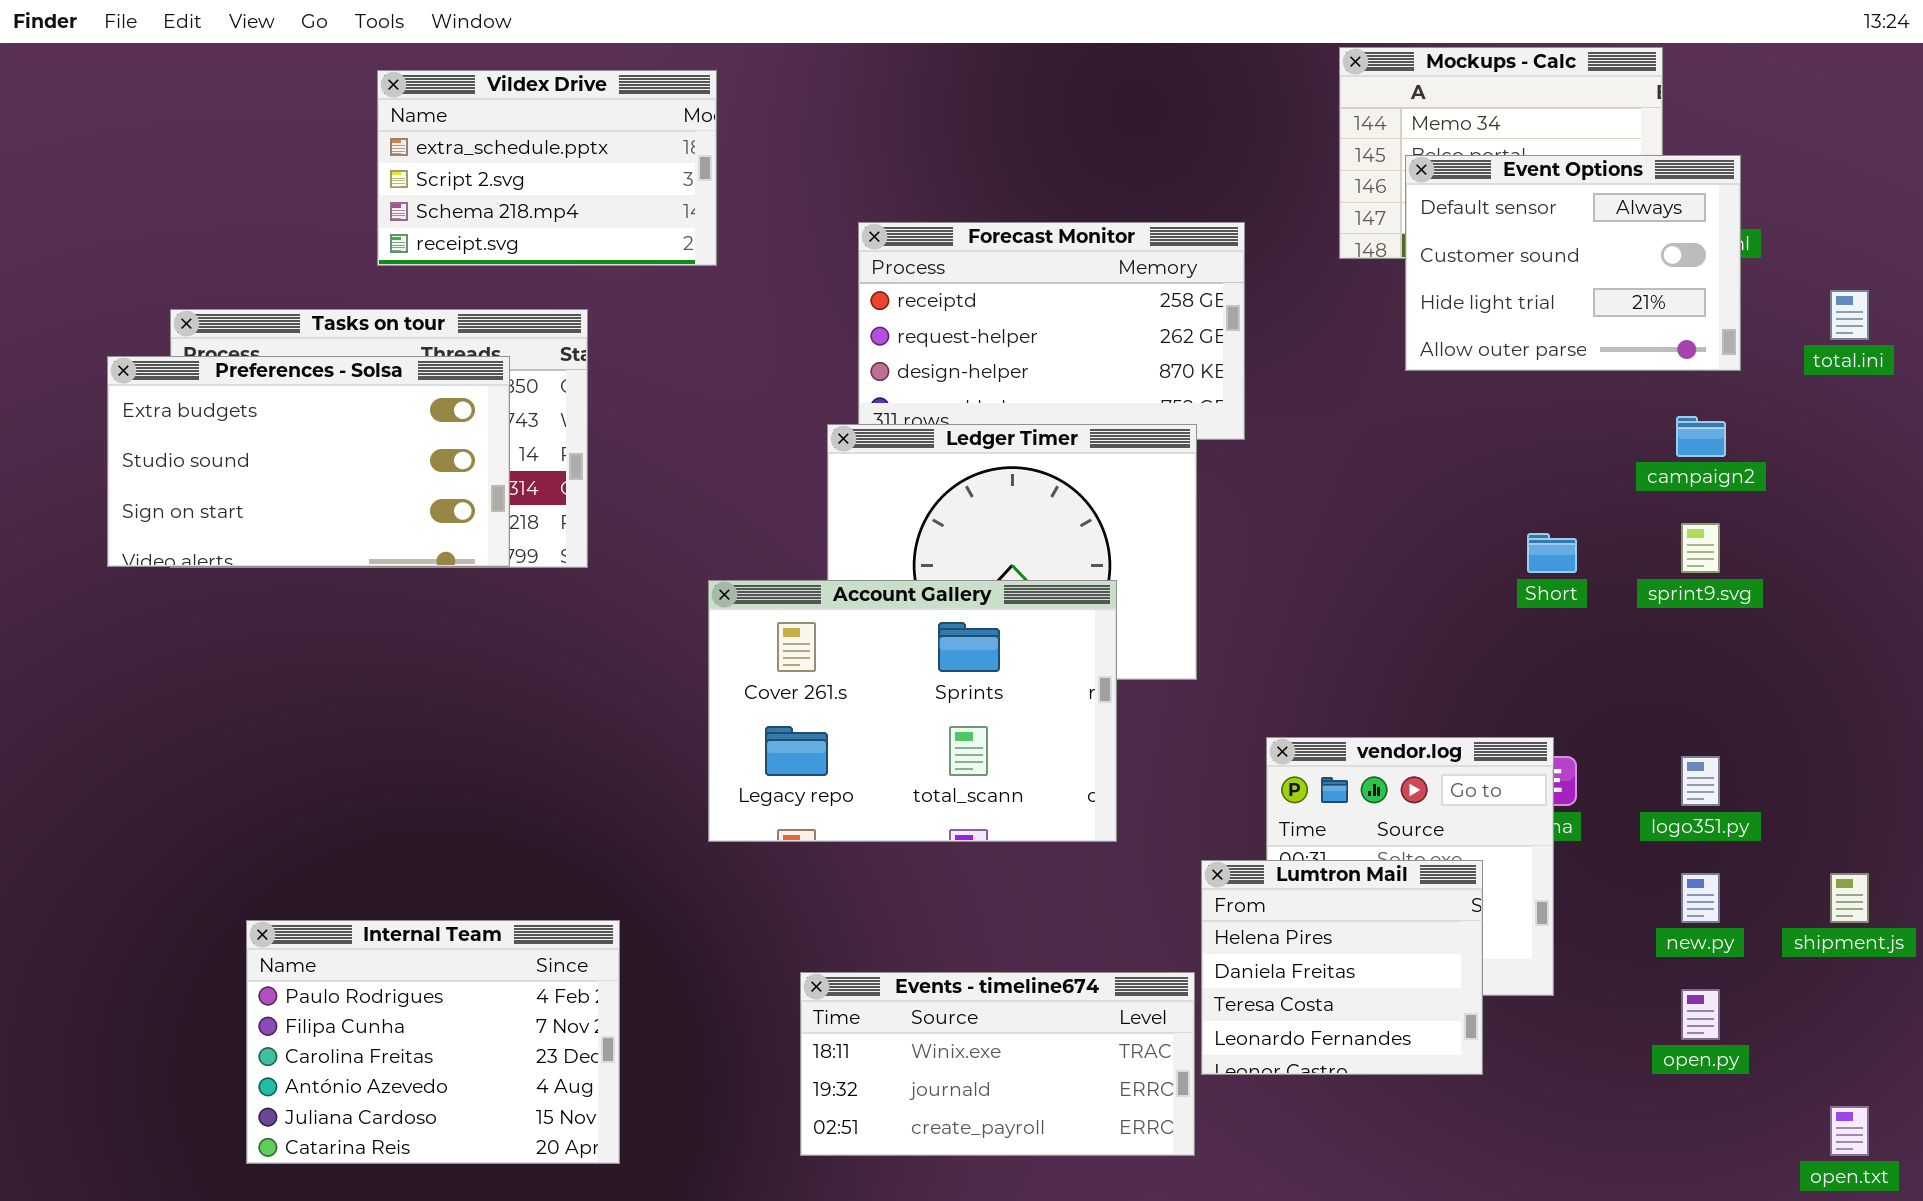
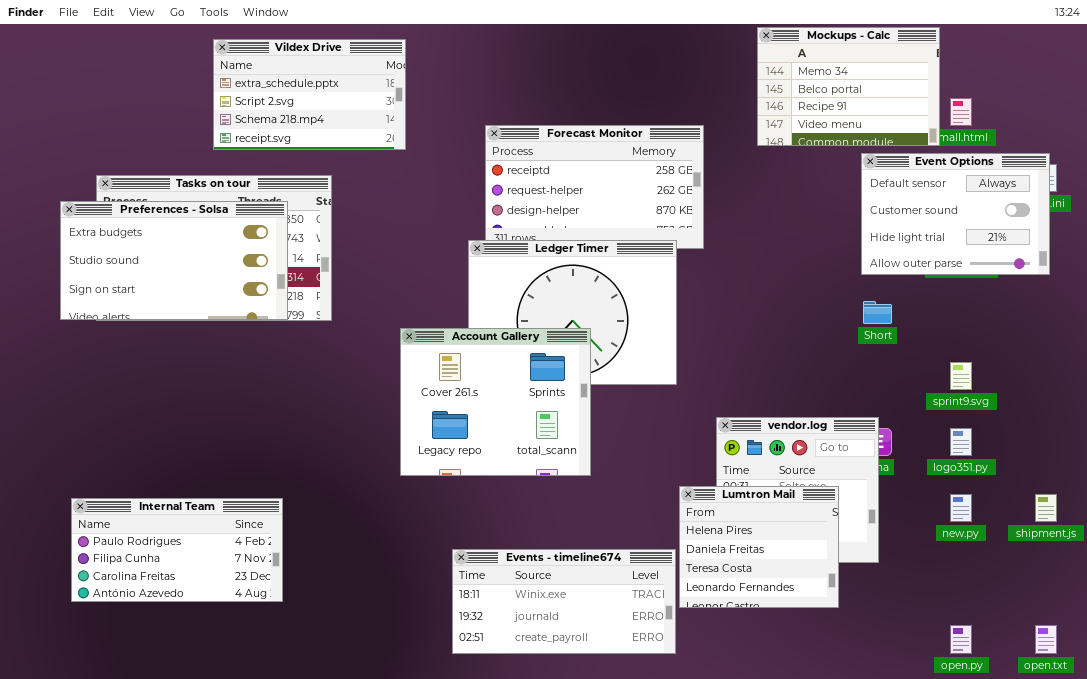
Event Options: [1405,155,1741,371] -> [861,153,1050,275], moved
sprint9.svg: [1681,523,1720,573] -> [950,362,972,390], moved
Account Gallery: [708,580,1117,842] -> [400,328,591,476], resized
Internal Team: [246,920,620,1164] -> [71,498,283,602], moved, resized
open.py: [1681,989,1720,1040] -> [950,625,972,654], moved

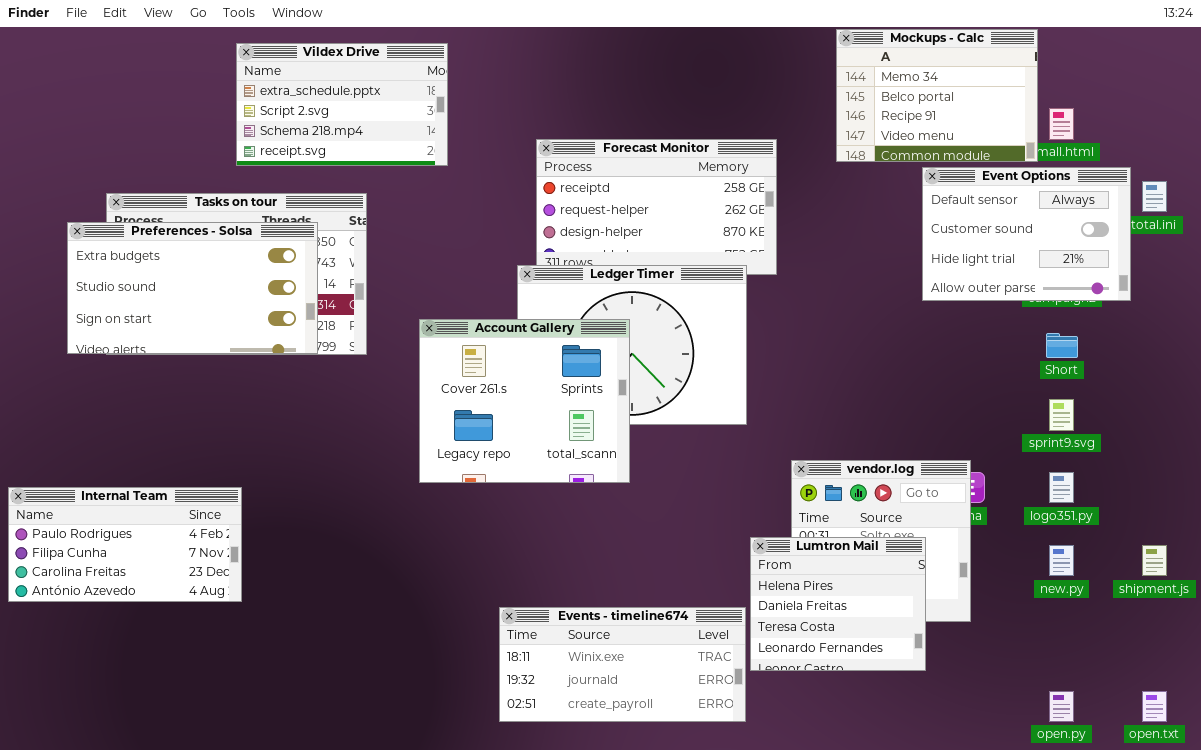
Event Options: [861,153,1050,275] -> [922,167,1131,301], moved
Short: [863,301,892,324] -> [1046,333,1078,358], moved
Account Gallery: [400,328,591,476] -> [419,319,630,483], moved
Internal Team: [71,498,283,602] -> [8,487,242,602], moved

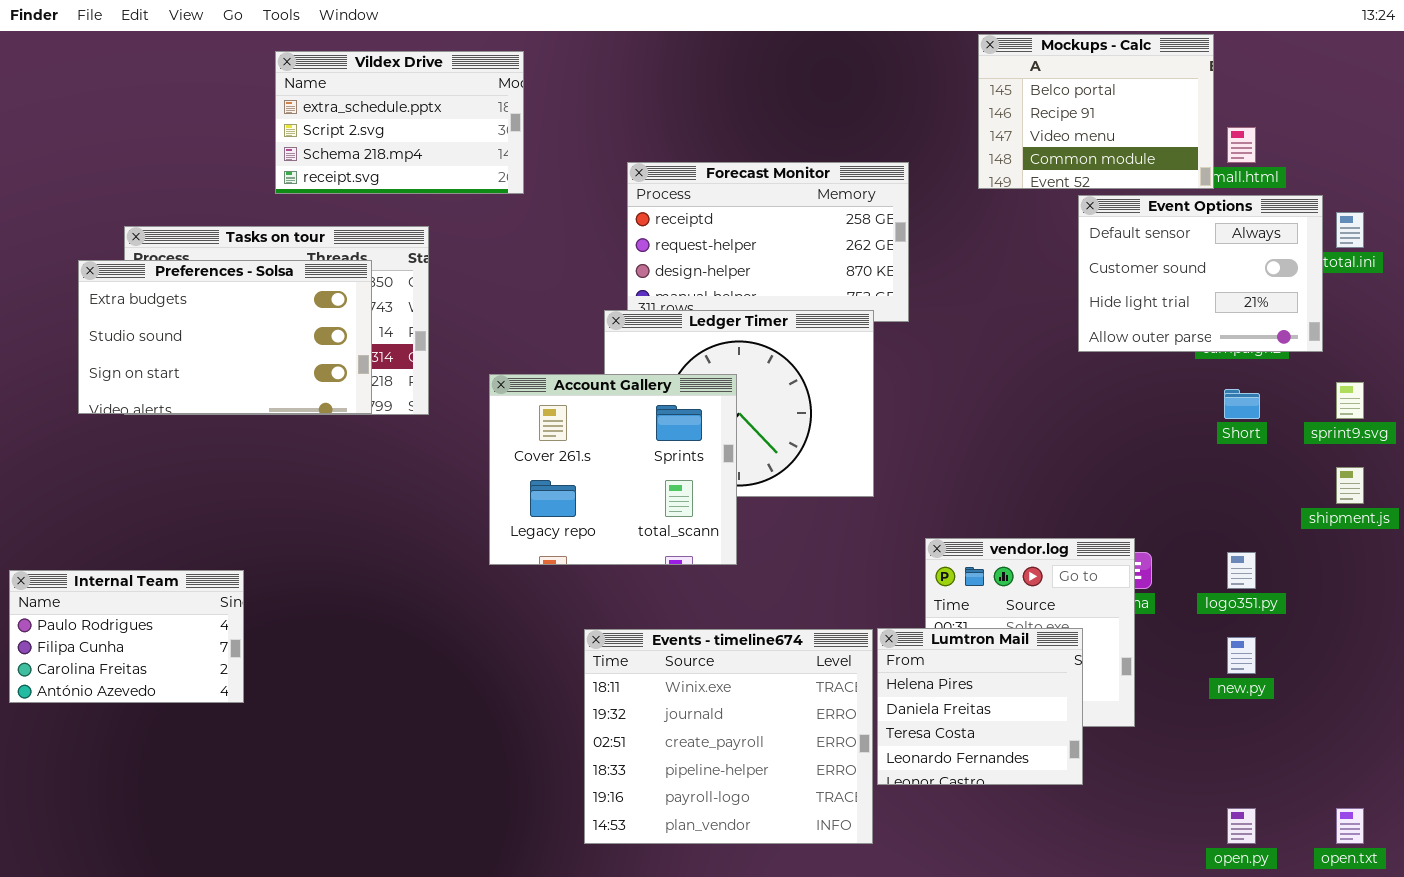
Mockups - Calc: [836,29,1038,162] -> [978,34,1214,189], scrolled down 1 row
sprint9.svg: [1049,399,1074,431] -> [1336,382,1364,419], moved
Internal Team: [8,487,242,602] -> [9,570,244,703], resized
shipment.js: [1142,545,1167,576] -> [1336,467,1364,504], moved
Events - timeline674: [499,607,746,722] -> [584,629,873,844], resized

